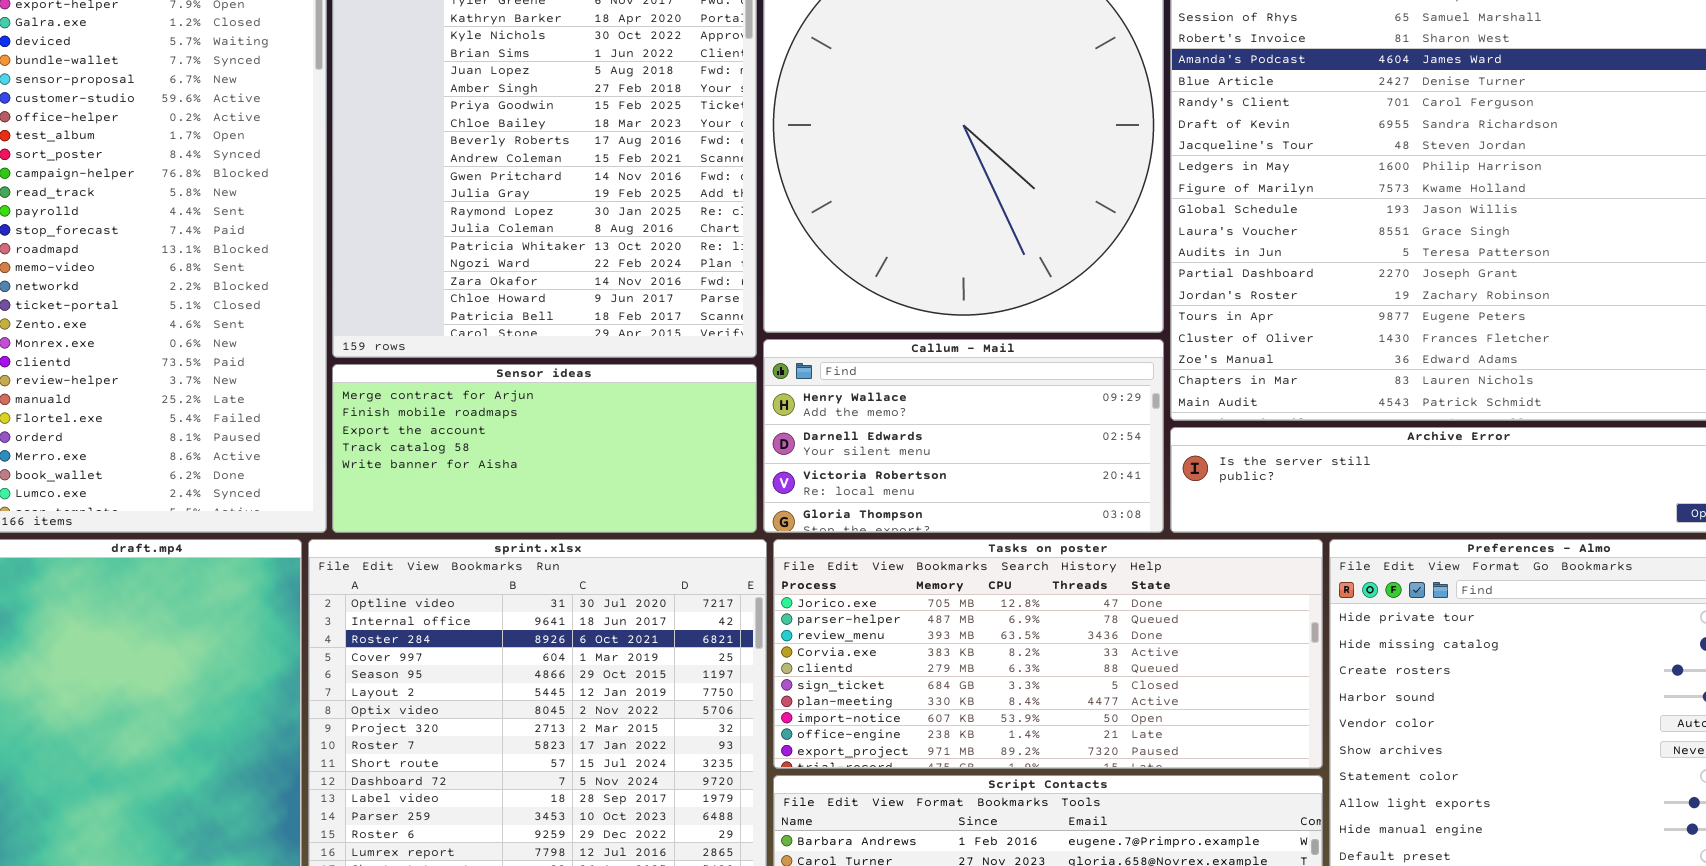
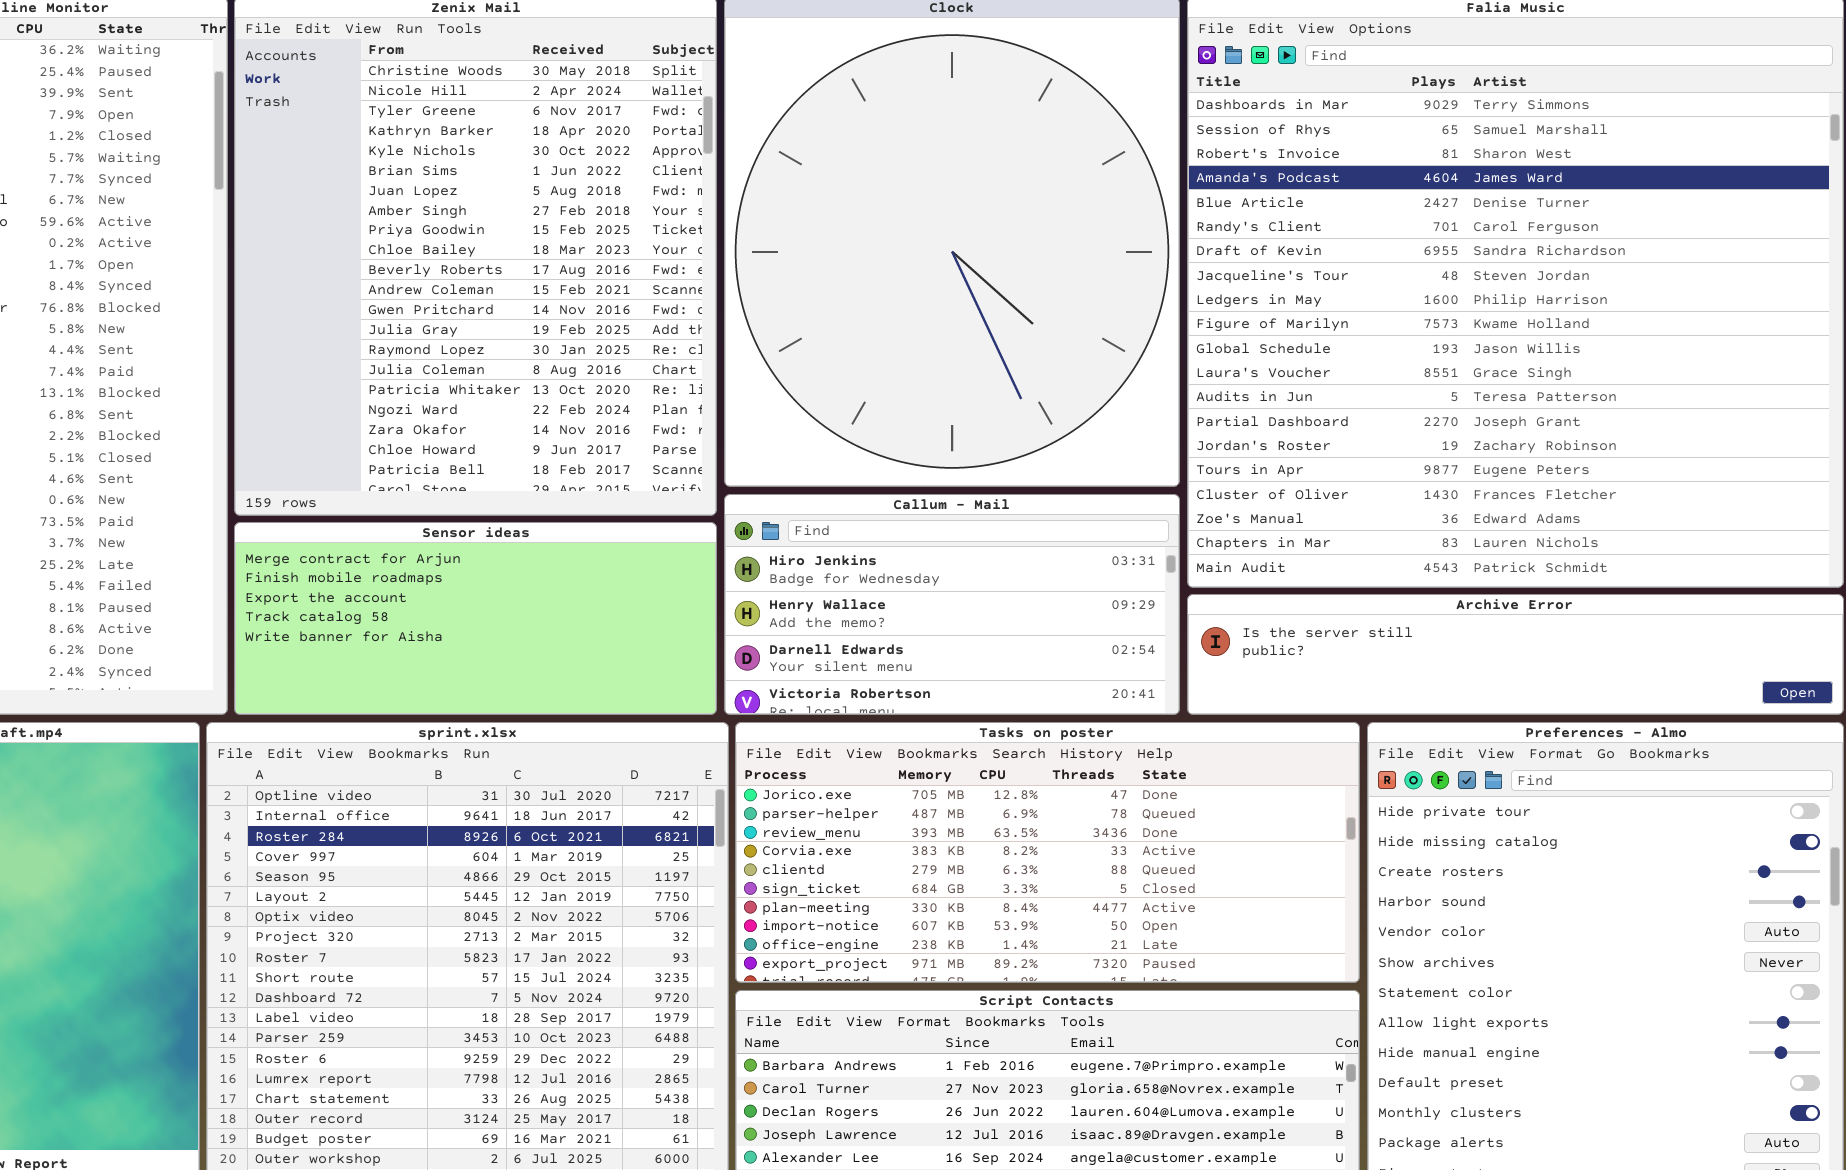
Callum - Mail: [763,339,1164,533] -> [724,494,1180,715], scrolled up 1 row

